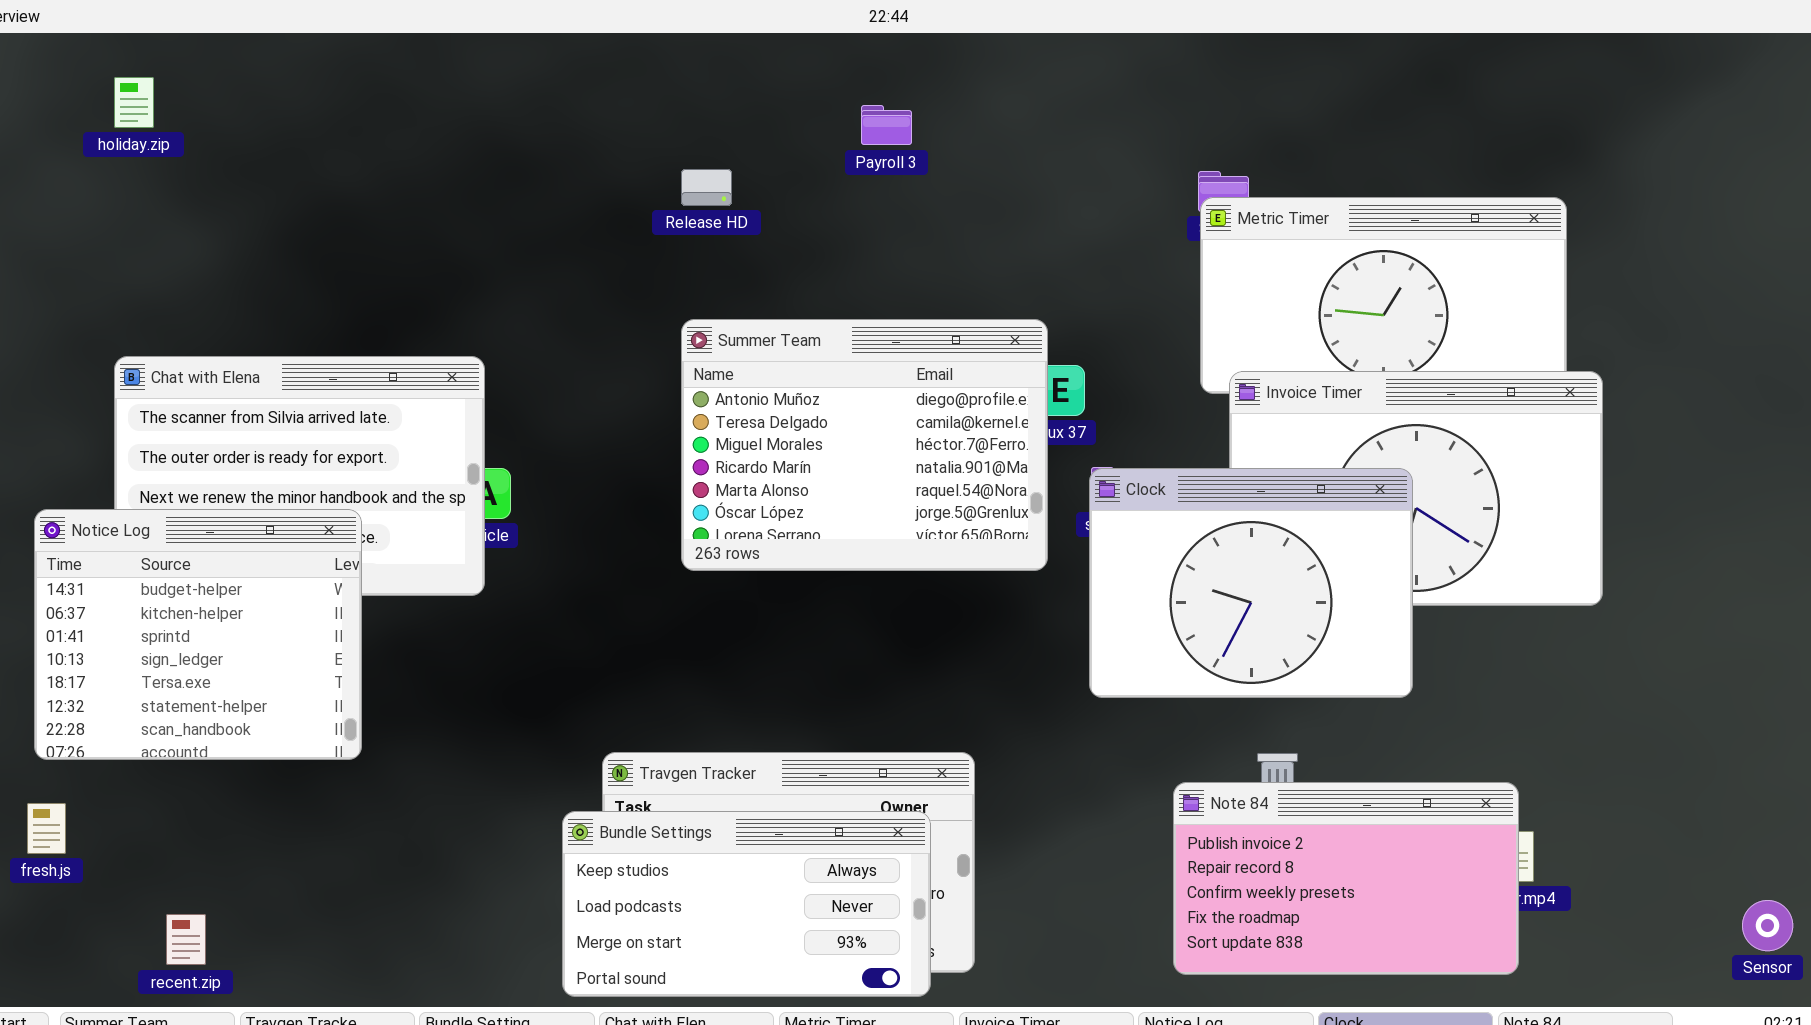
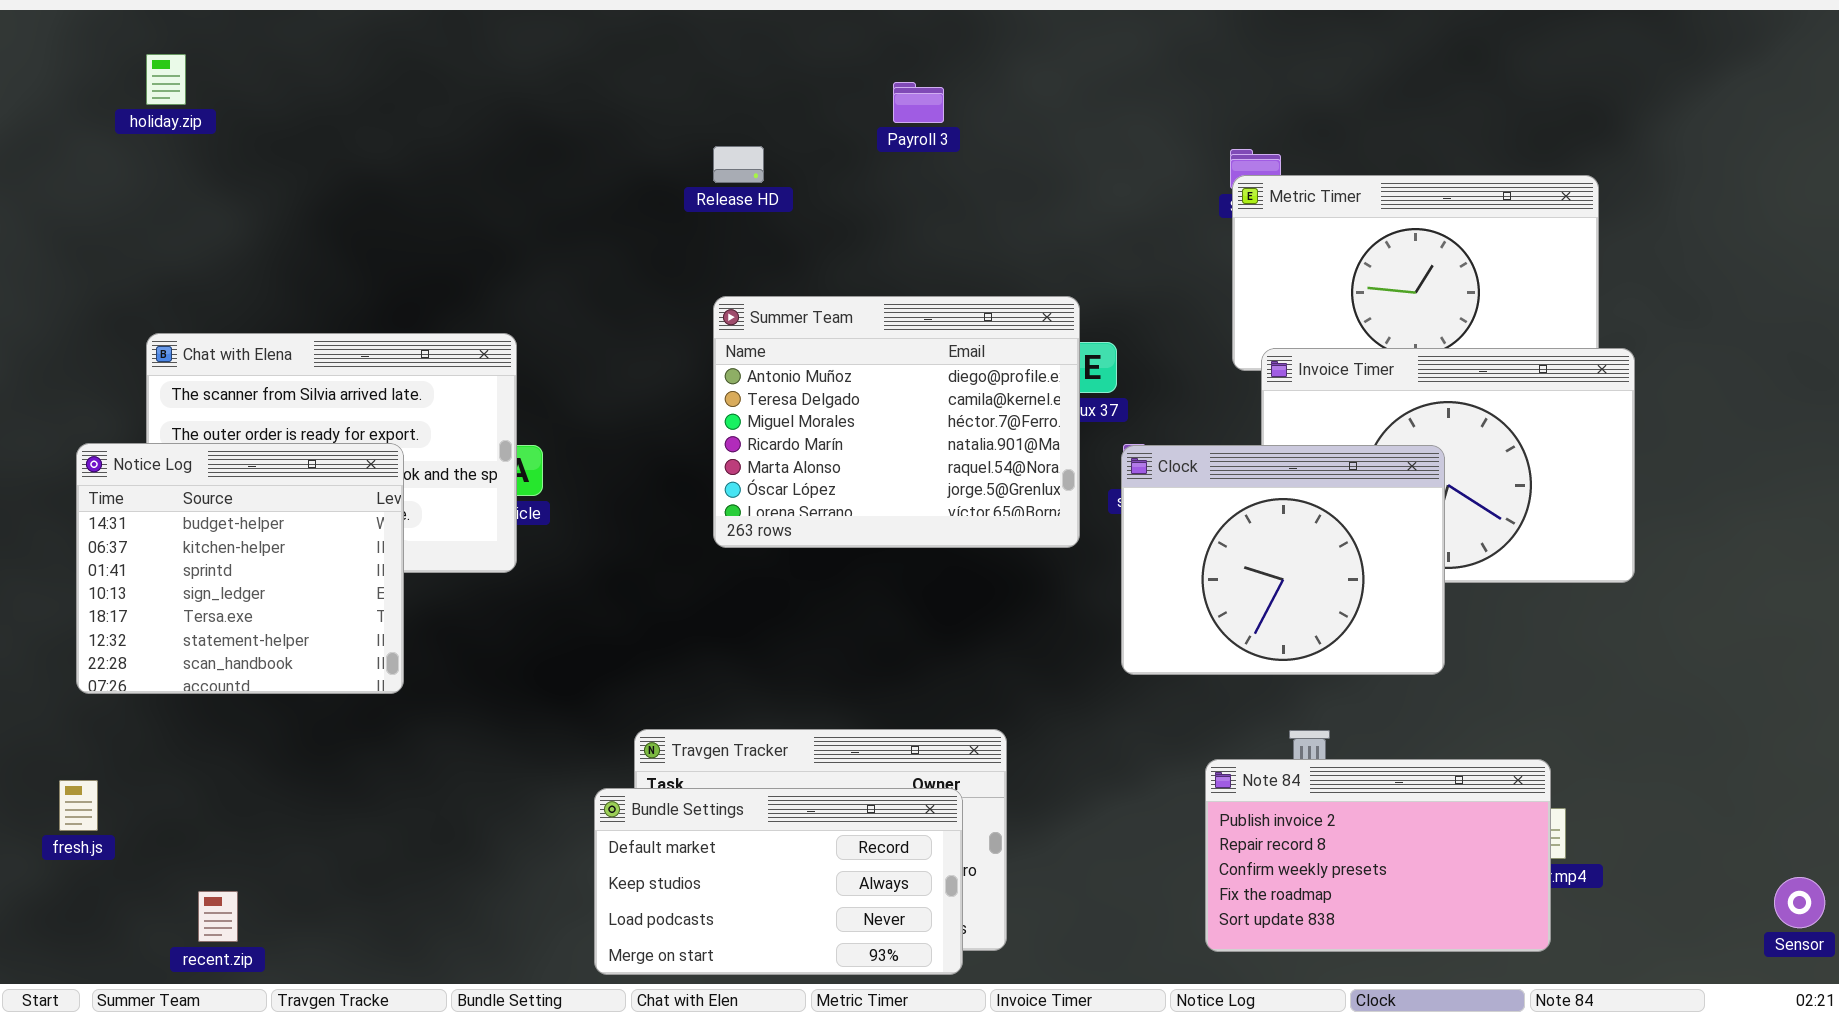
Notice Log: [34,509,362,760] -> [76,443,404,694], moved
Bundle Settings: [562,811,931,997] -> [594,788,963,975], scrolled up 1 row

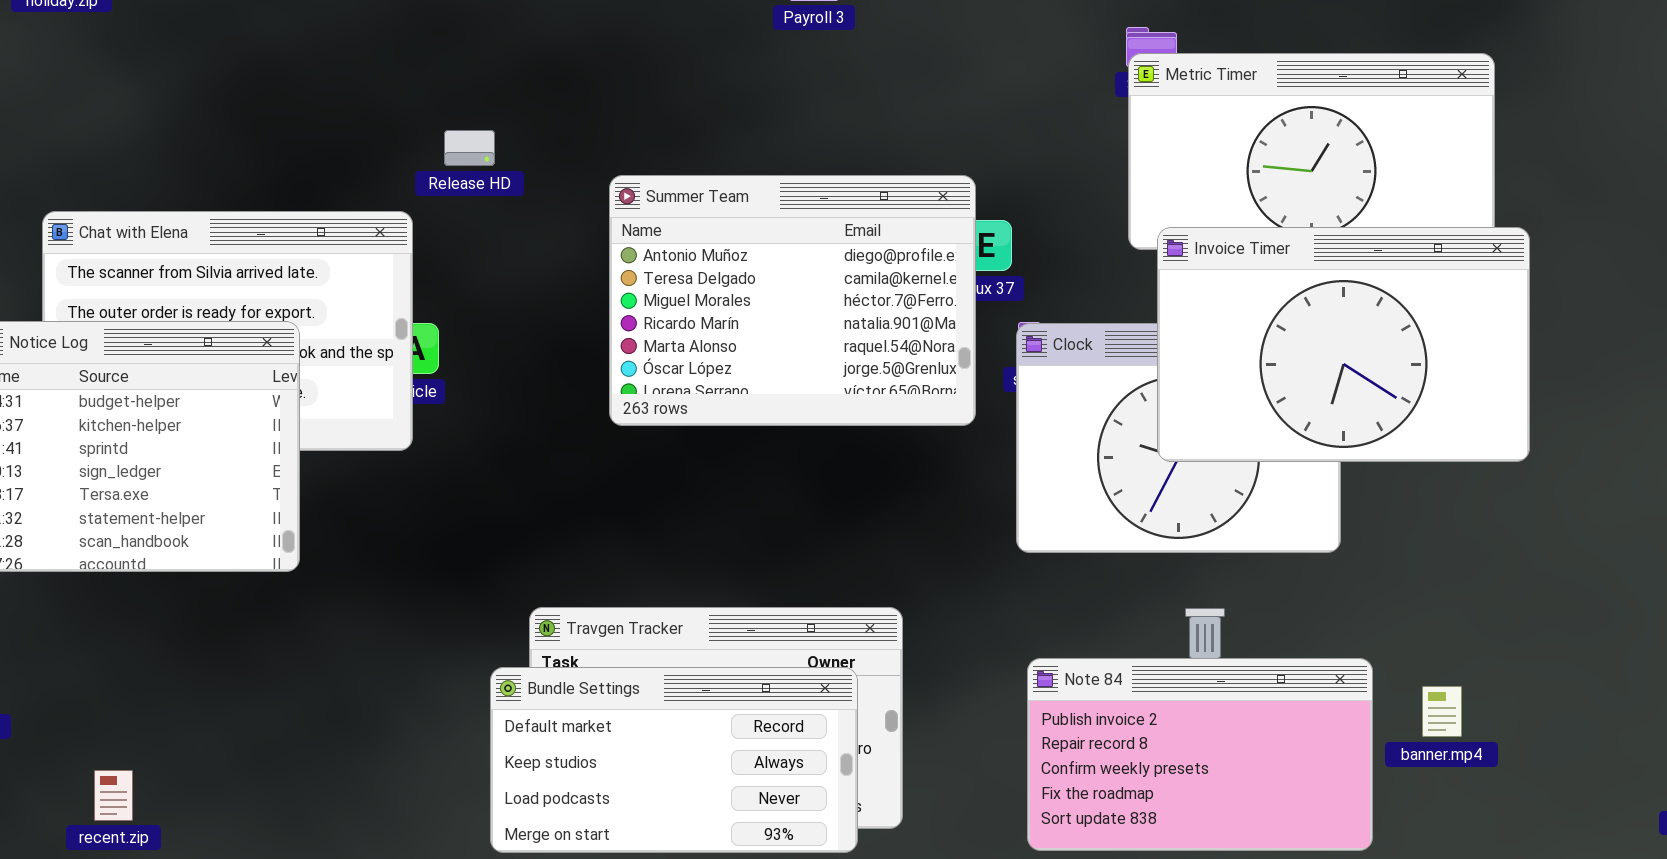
Release HD: [713,146,764,183] -> [444,130,495,166], moved
Invoice Timer: [1261,348,1635,583] -> [1157,227,1530,462], raised
Note 84: [1205,759,1551,952] -> [1027,658,1373,851], moved

